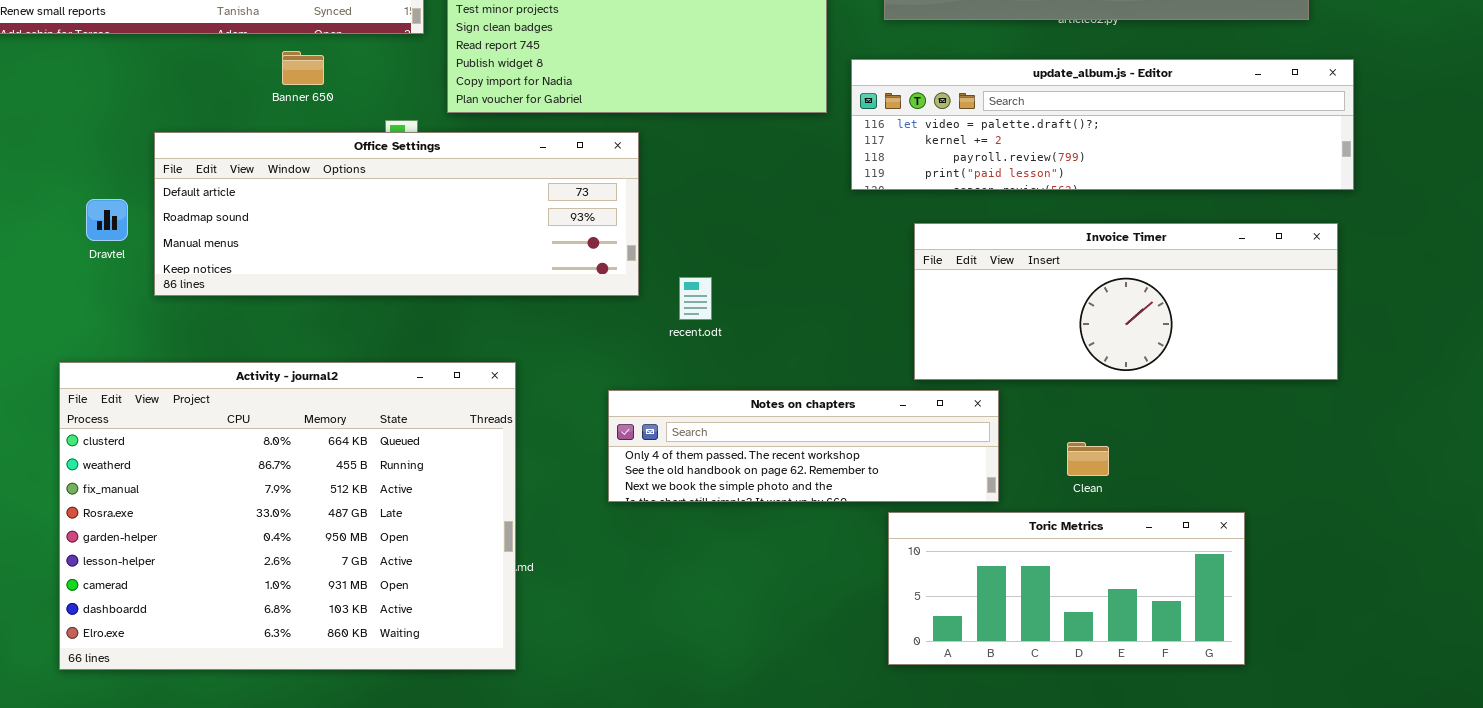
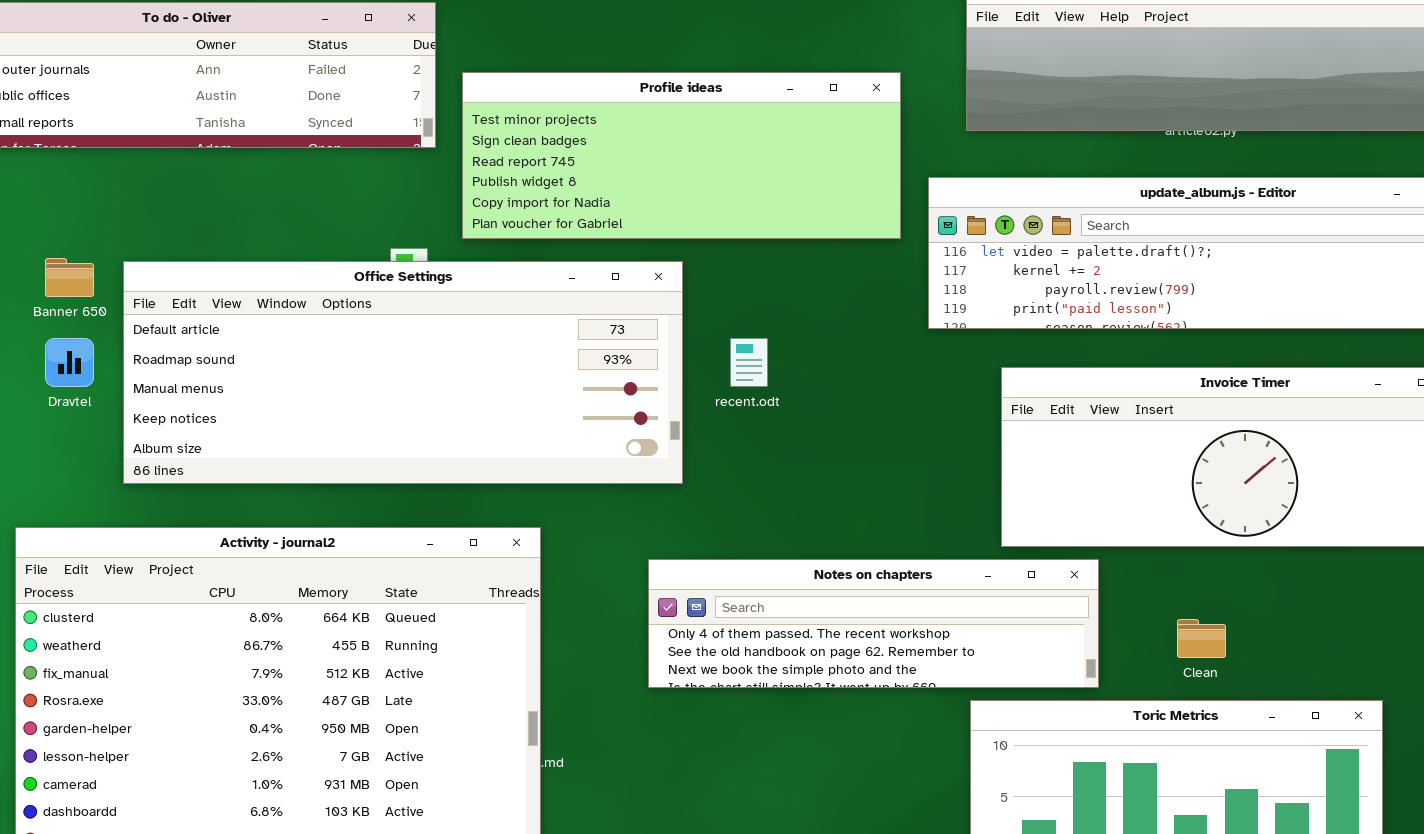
Banner 650: [282,51,324,85] -> [45,258,94,297], moved
Office Settings: [154,132,639,296] -> [123,261,683,484], resized
recent.odt: [679,277,712,320] -> [730,338,768,387], moved

